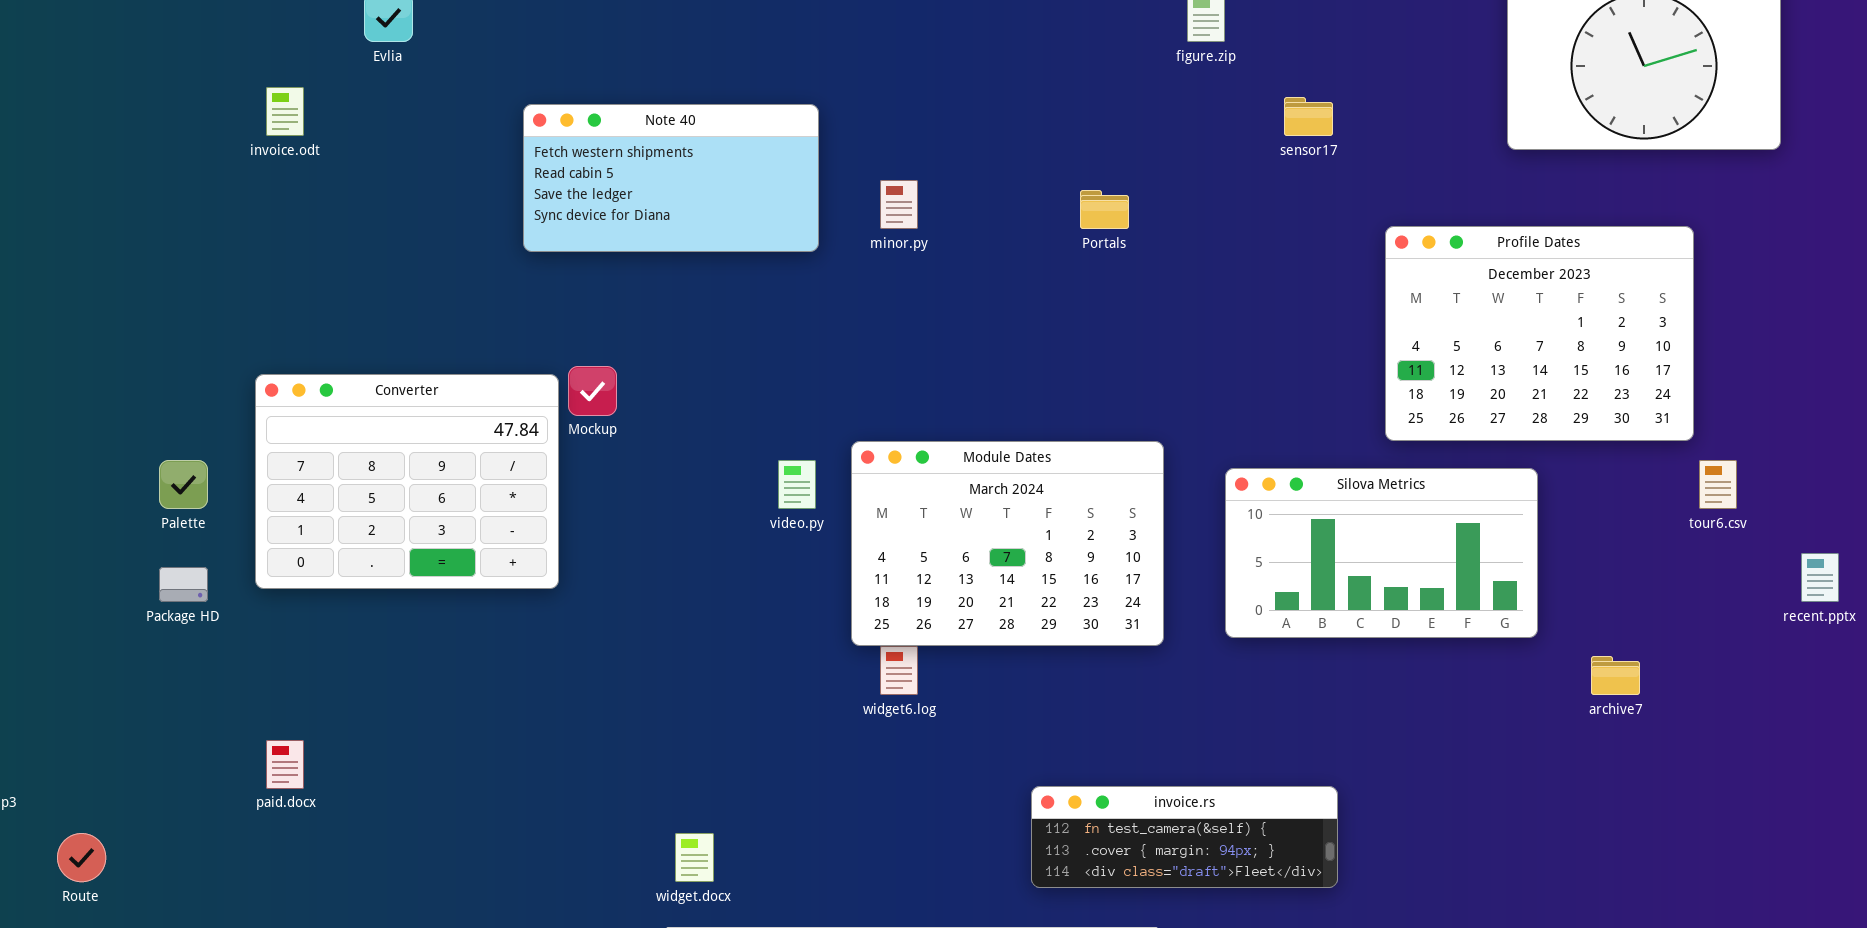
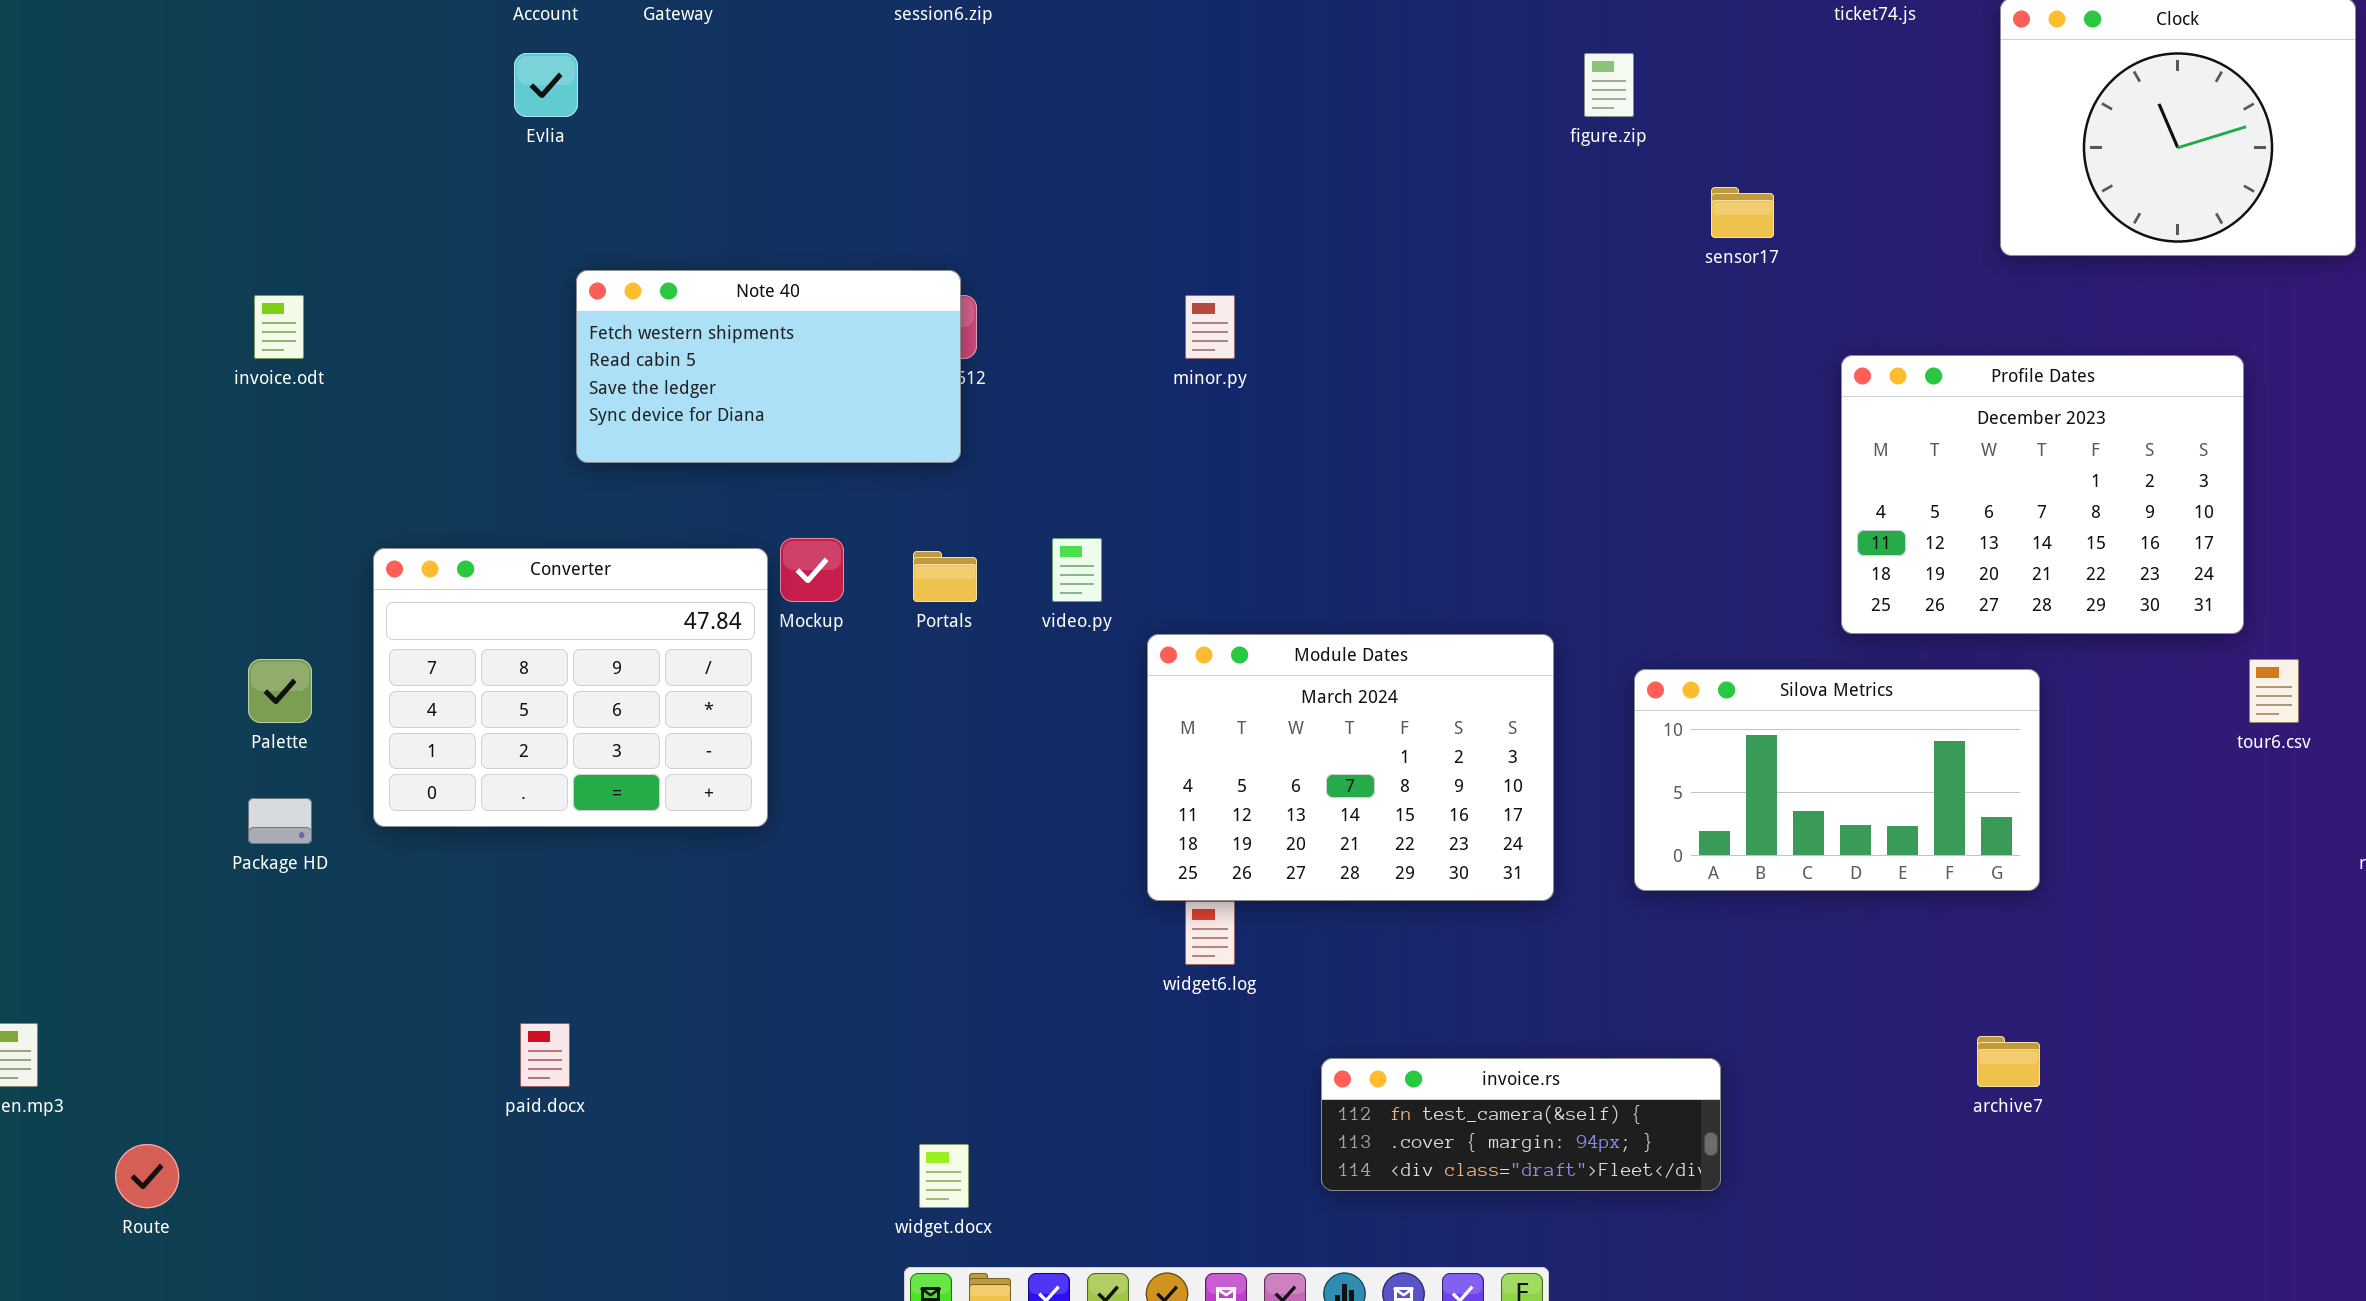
invoice.odt: [266,87,304,136] -> [254,295,304,359], moved
Note 40: [523,104,819,252] -> [576,270,961,463], moved
Portals: [1080,190,1129,229] -> [913,551,977,602], moved
video.py: [778,460,816,509] -> [1052,538,1102,602], moved
archive7: [1591,656,1640,695] -> [1977,1036,2040,1087], moved
paid.docx: [266,740,304,789] -> [520,1023,570,1087], moved
invoice.rs: [1031,786,1338,888] -> [1321,1058,1721,1191], moved

